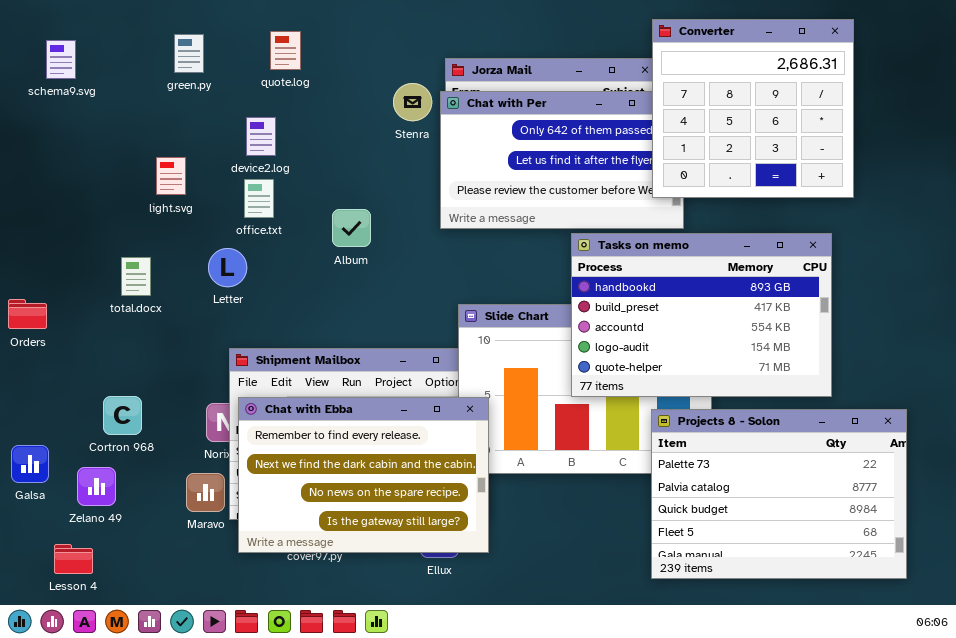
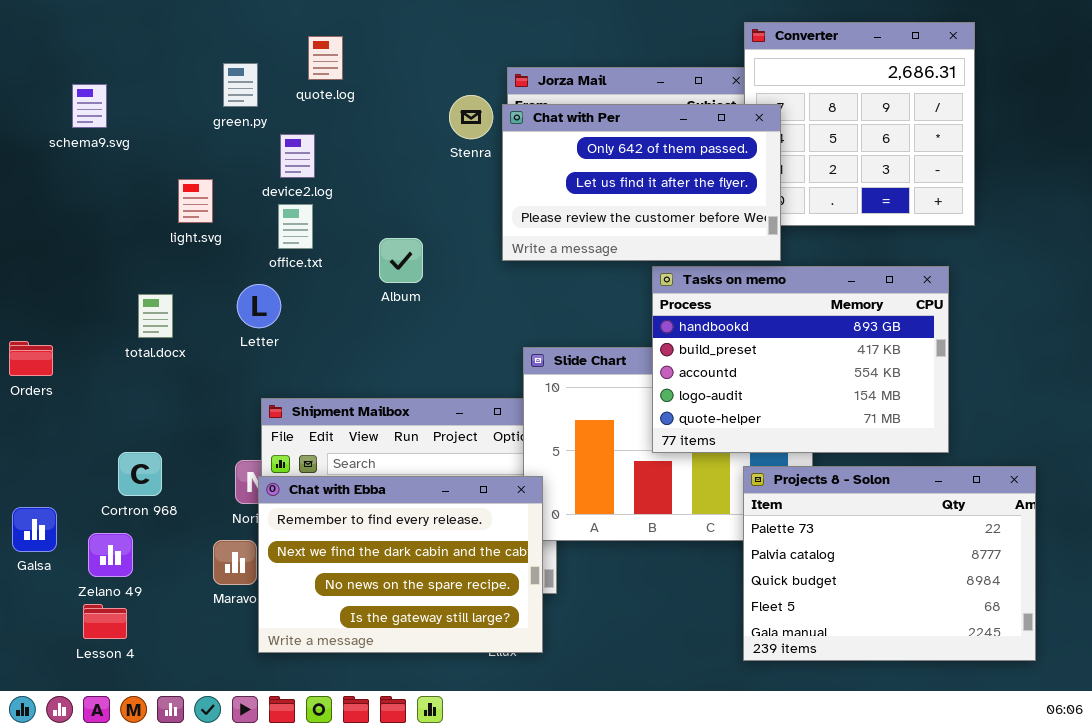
green.py: [174,34,204,73] -> [223,63,258,107], moved
schema9.svg: [46,40,76,79] -> [72,84,107,128], moved
Chat with Per: [440,91,684,229] -> [502,104,781,261], raised
Chat with Ebba: [238,397,489,553] -> [258,476,543,653], moved
Lesson 4: [54,544,93,574] -> [83,604,127,639], moved

